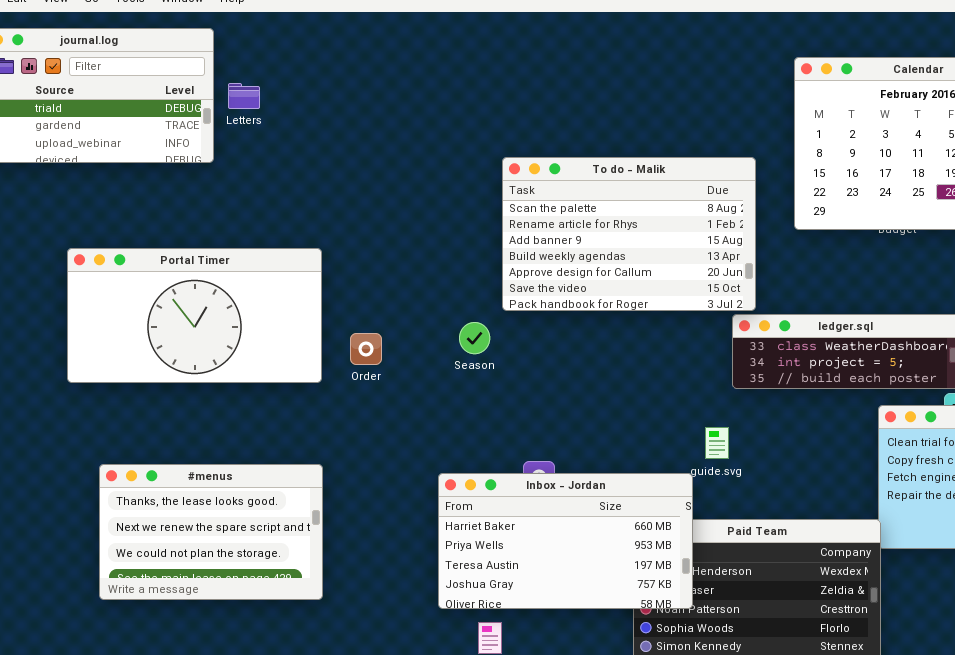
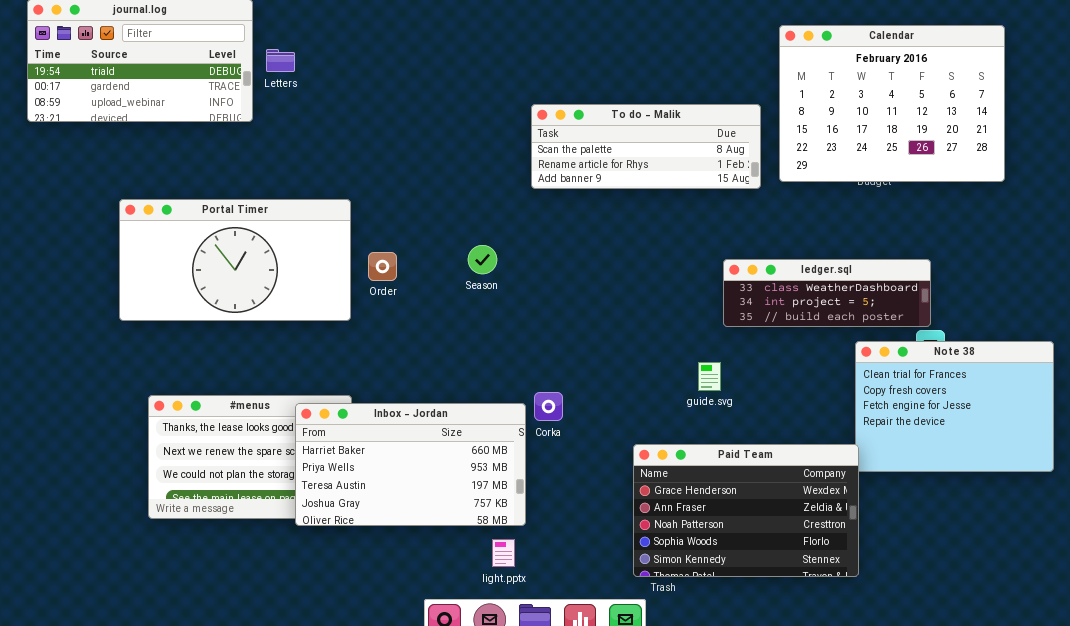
To do - Malik: [502,157,756,311] -> [531,104,761,189], moved, resized
Season: [459,322,490,354] -> [468,245,497,274], moved
Order: [350,333,382,365] -> [368,252,397,281], moved
Inbox - Jordan: [438,473,693,609] -> [295,403,526,526], moved

